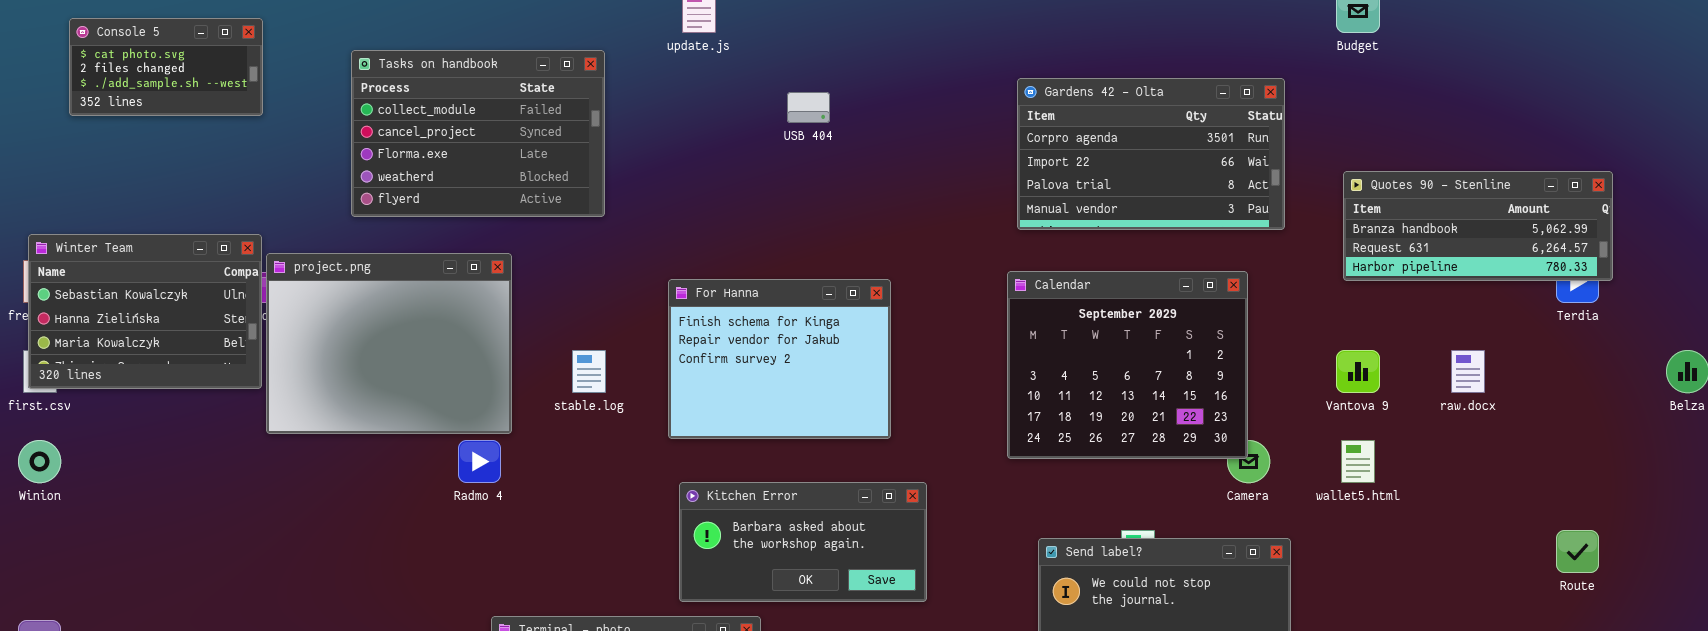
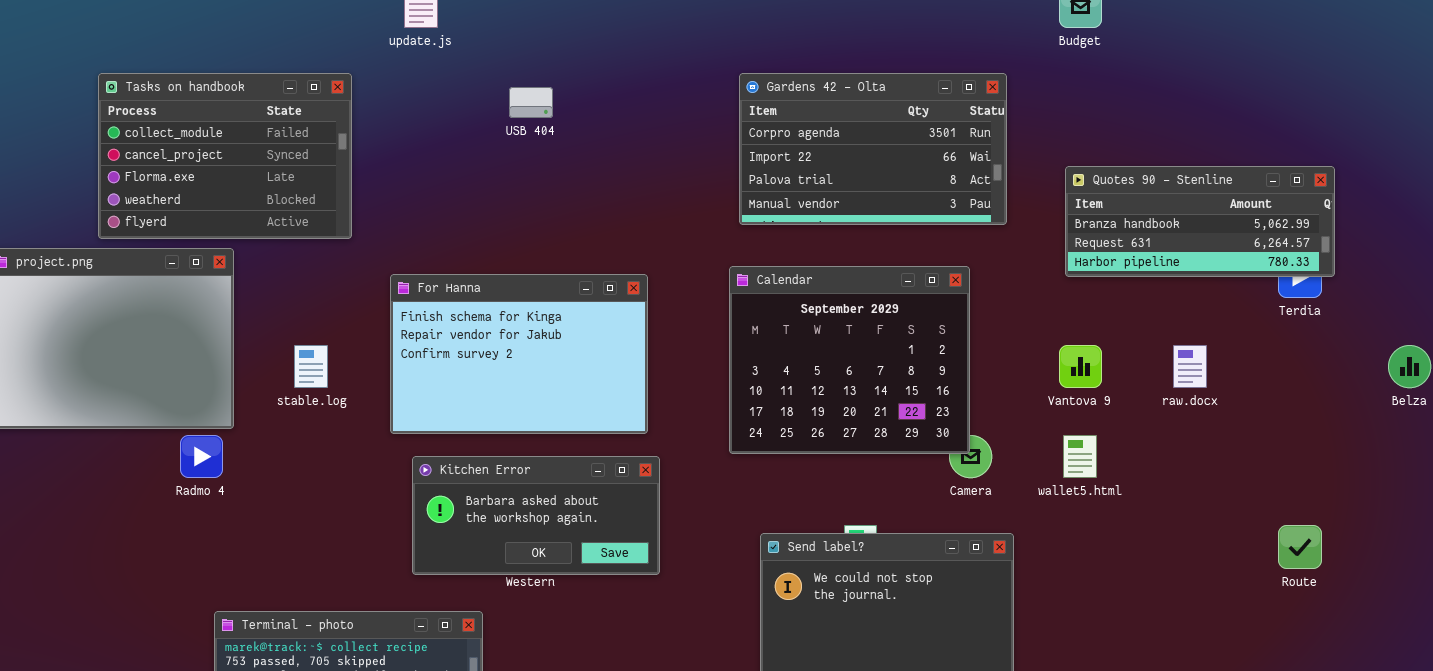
Tasks on handbook: [351,50,605,217] -> [98,73,352,239], moved
For Hanna: [668,279,891,439] -> [390,274,648,434], resized
Kitchen Error: [679,482,927,602] -> [412,456,660,575], moved

